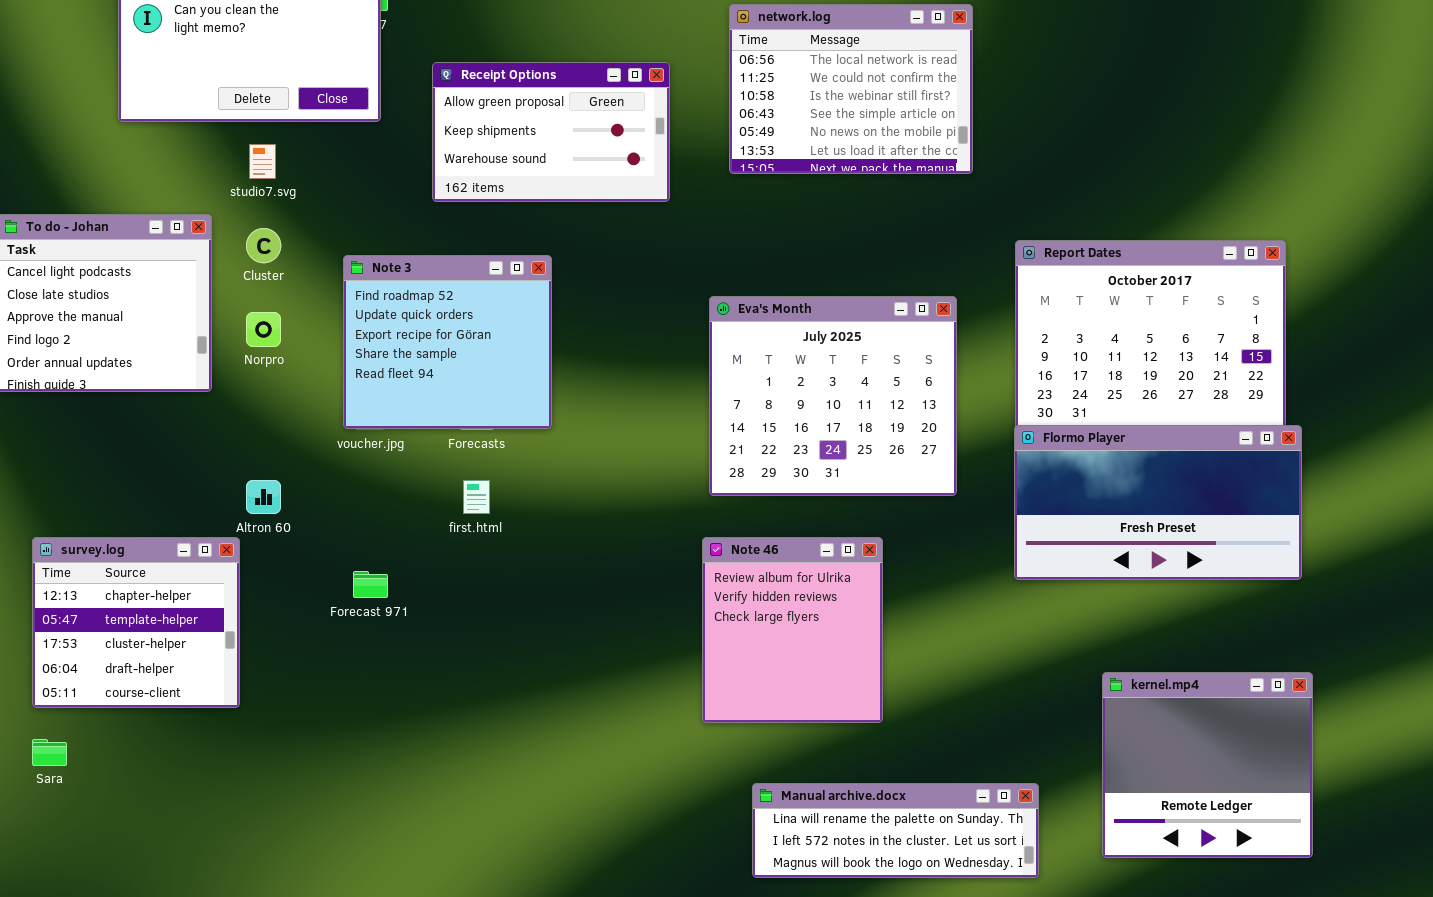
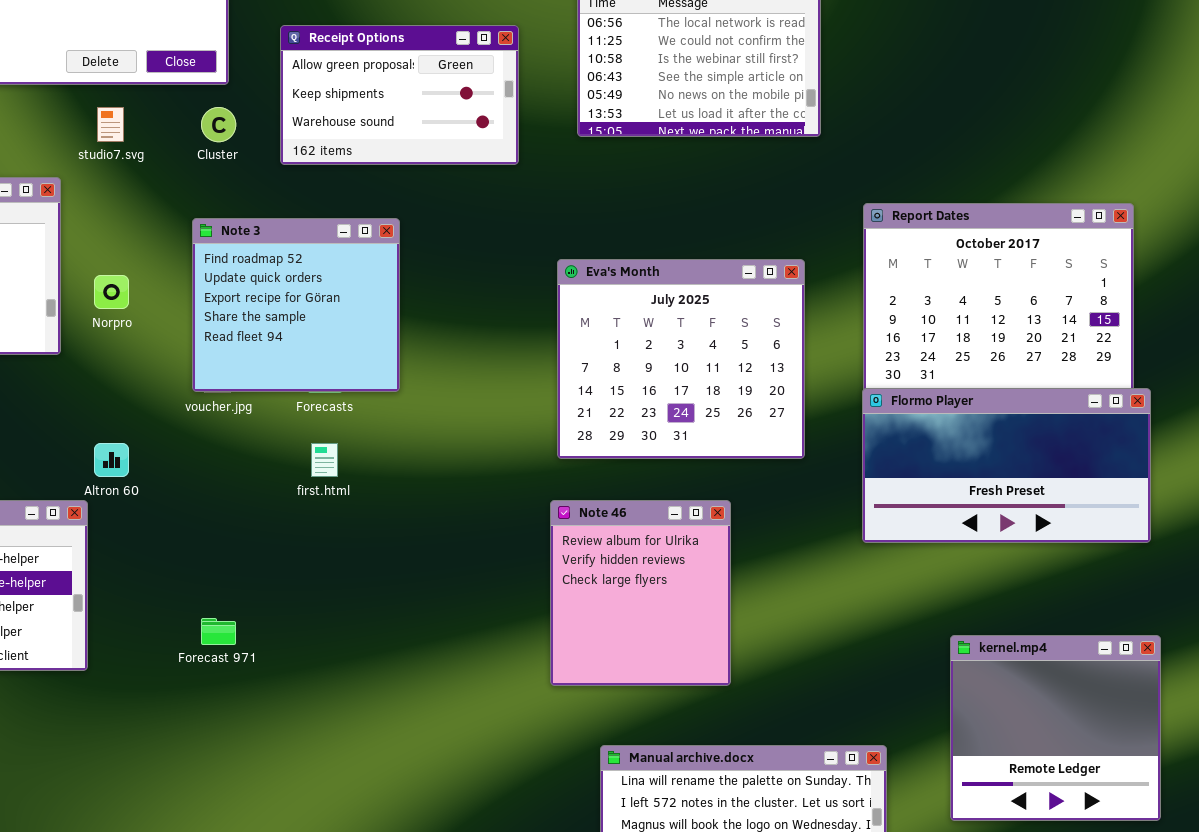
Cluster: [246,228,281,263] -> [201,107,236,142], moved
Forecast 971: [353,571,388,598] -> [201,618,236,645], moved

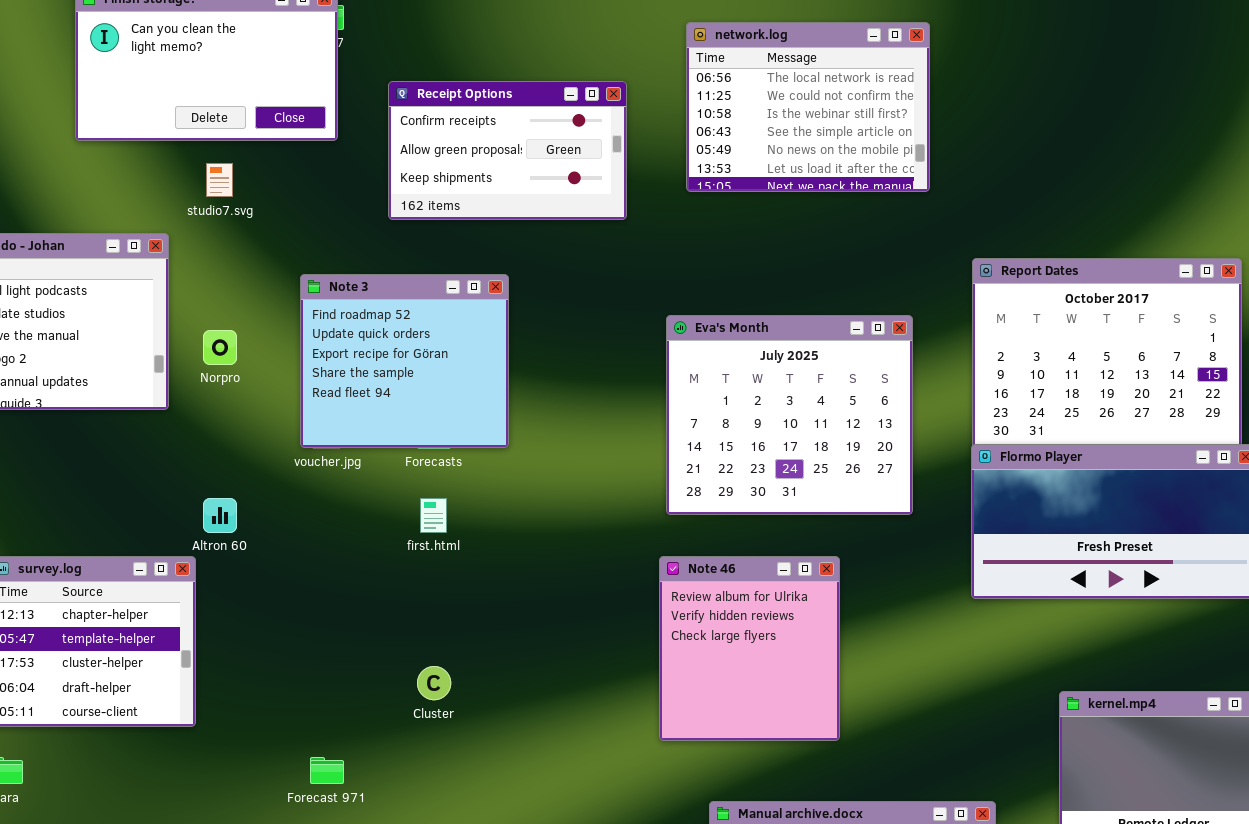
Receipt Options: [280,25,519,165] -> [388,81,627,220], scrolled up 1 row
Cluster: [201,107,236,142] -> [417,666,451,700], moved
Forecast 971: [201,618,236,645] -> [310,757,344,784], moved

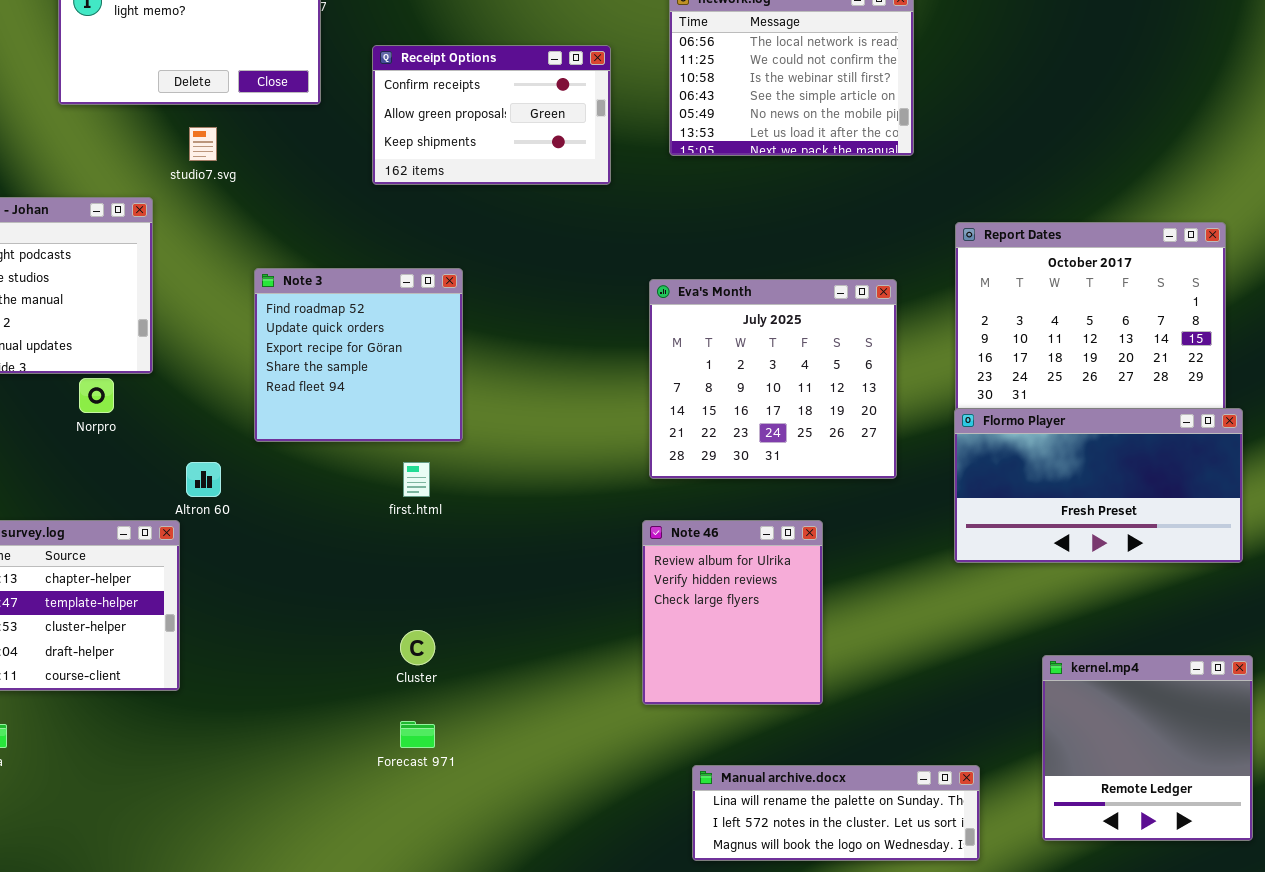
Note 3: [300,274,509,448] -> [254,268,463,442], moved
Norpro: [203,330,237,365] -> [79,378,114,413], moved
Forecast 971: [310,757,344,784] -> [400,721,435,748], moved

